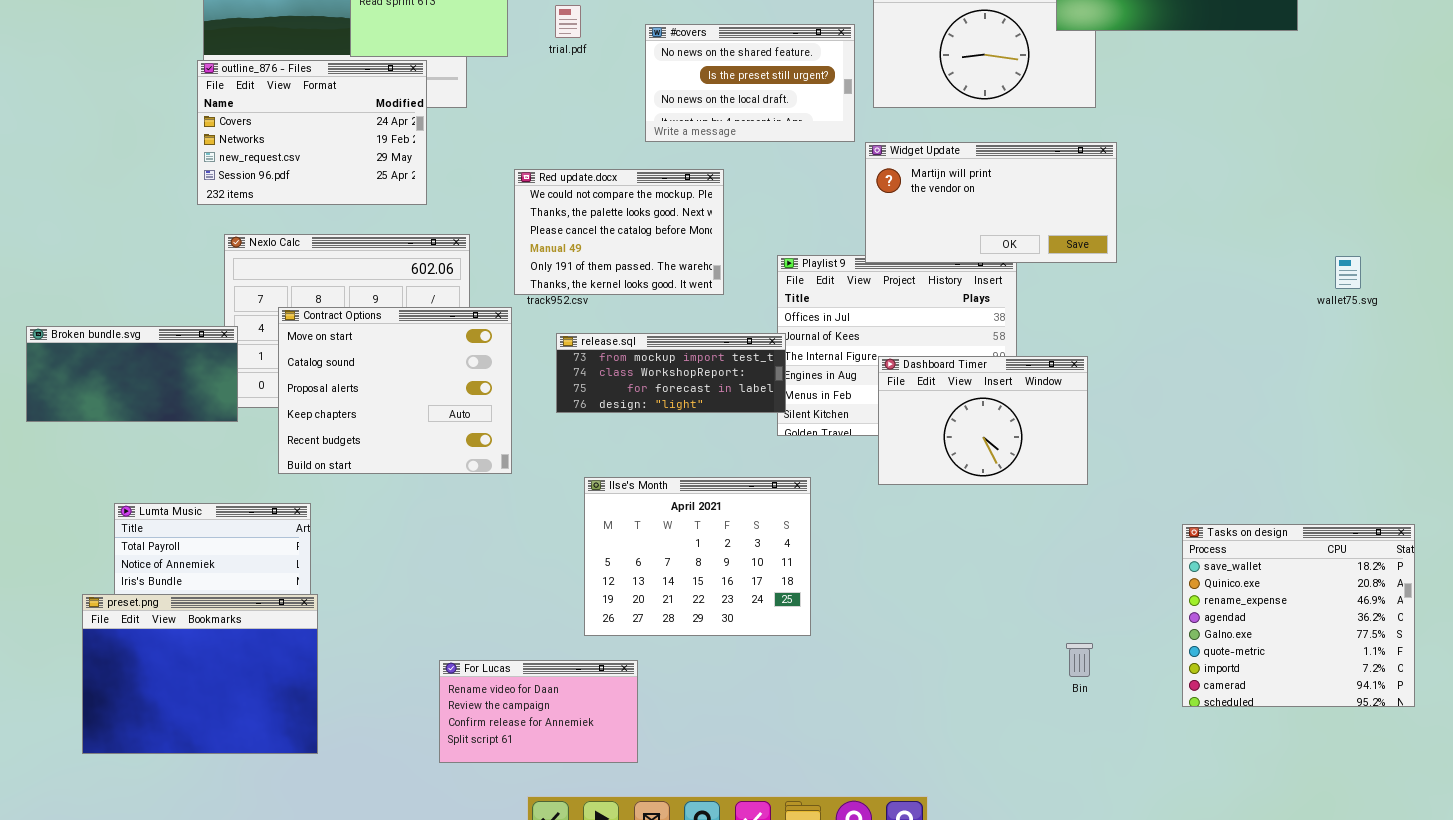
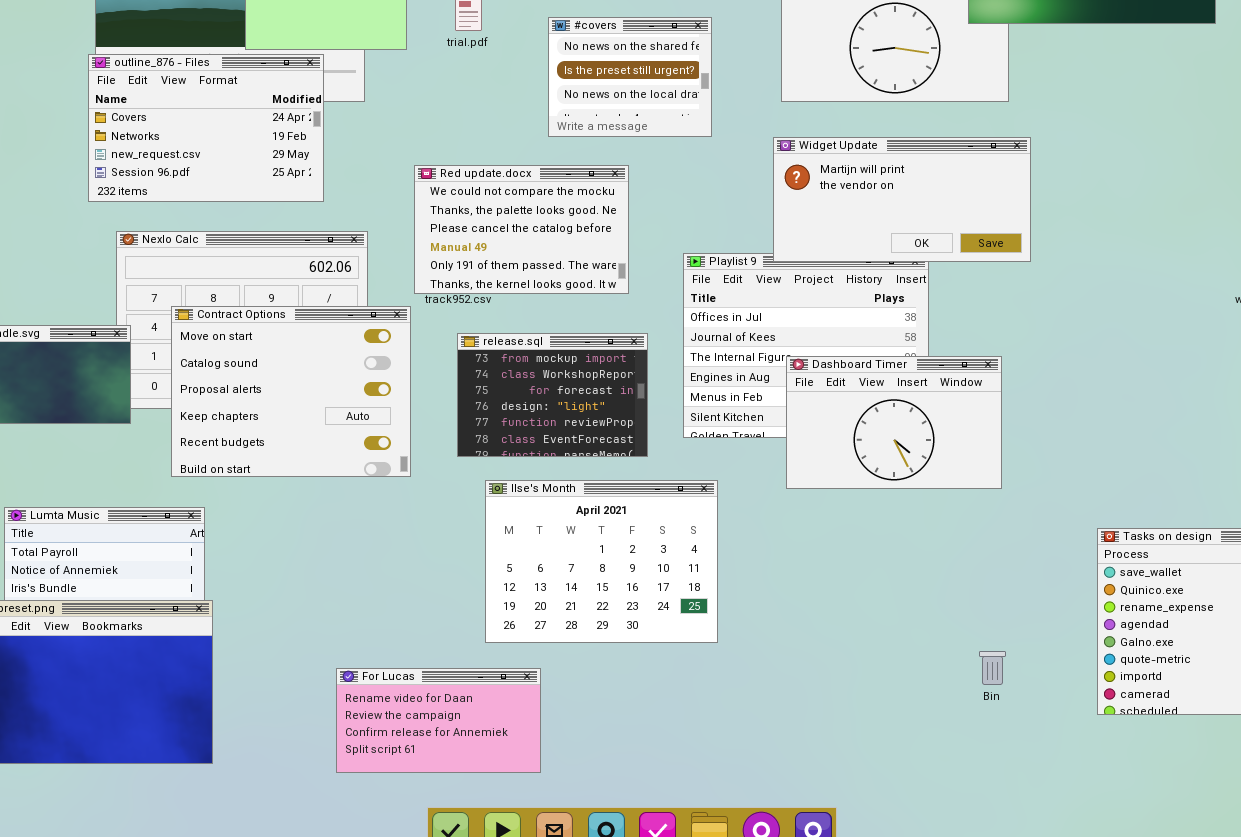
#covers: [645,24,855,142] -> [548,17,712,137], resized
release.sql: [556,333,786,413] -> [457,333,648,457], resized

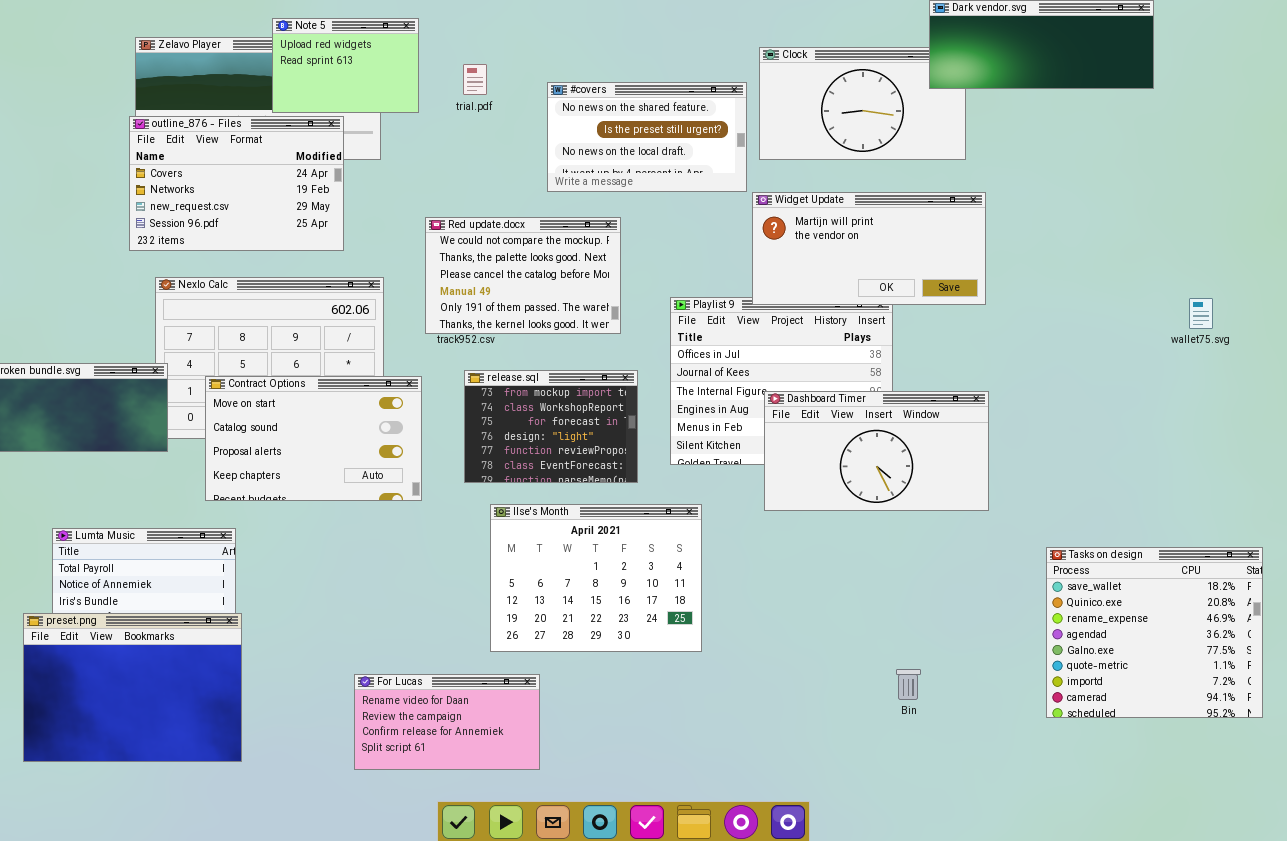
#covers: [548,17,712,137] -> [547,82,747,192], resized
Contract Options: [171,306,411,477] -> [205,376,422,501], resized
Dashboard Timer: [786,356,1002,489] -> [764,391,989,511], resized
Bin: [979,651,1006,685] -> [896,669,921,700], moved

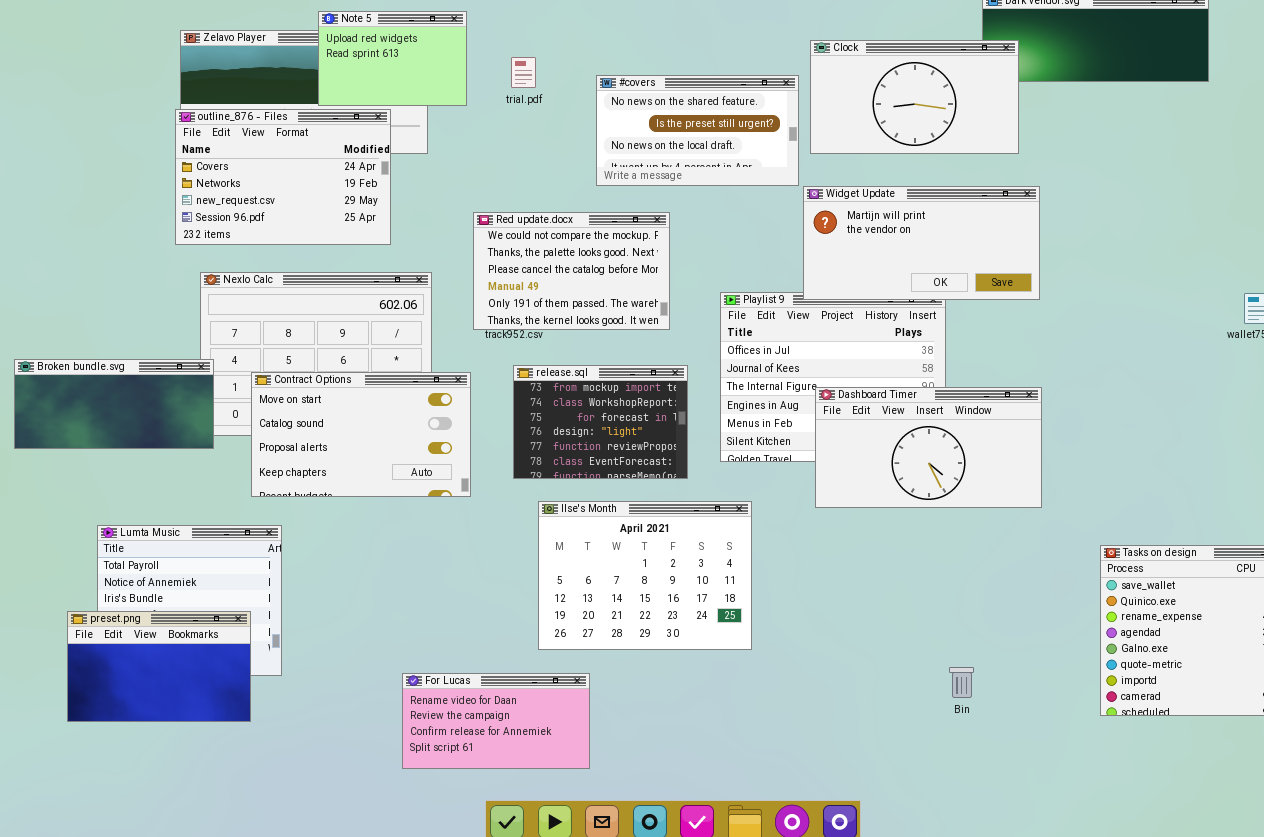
Clock: [759,47,966,160] -> [810,40,1019,154], raised
preset.png: [23,613,242,762] -> [67,611,251,722], resized

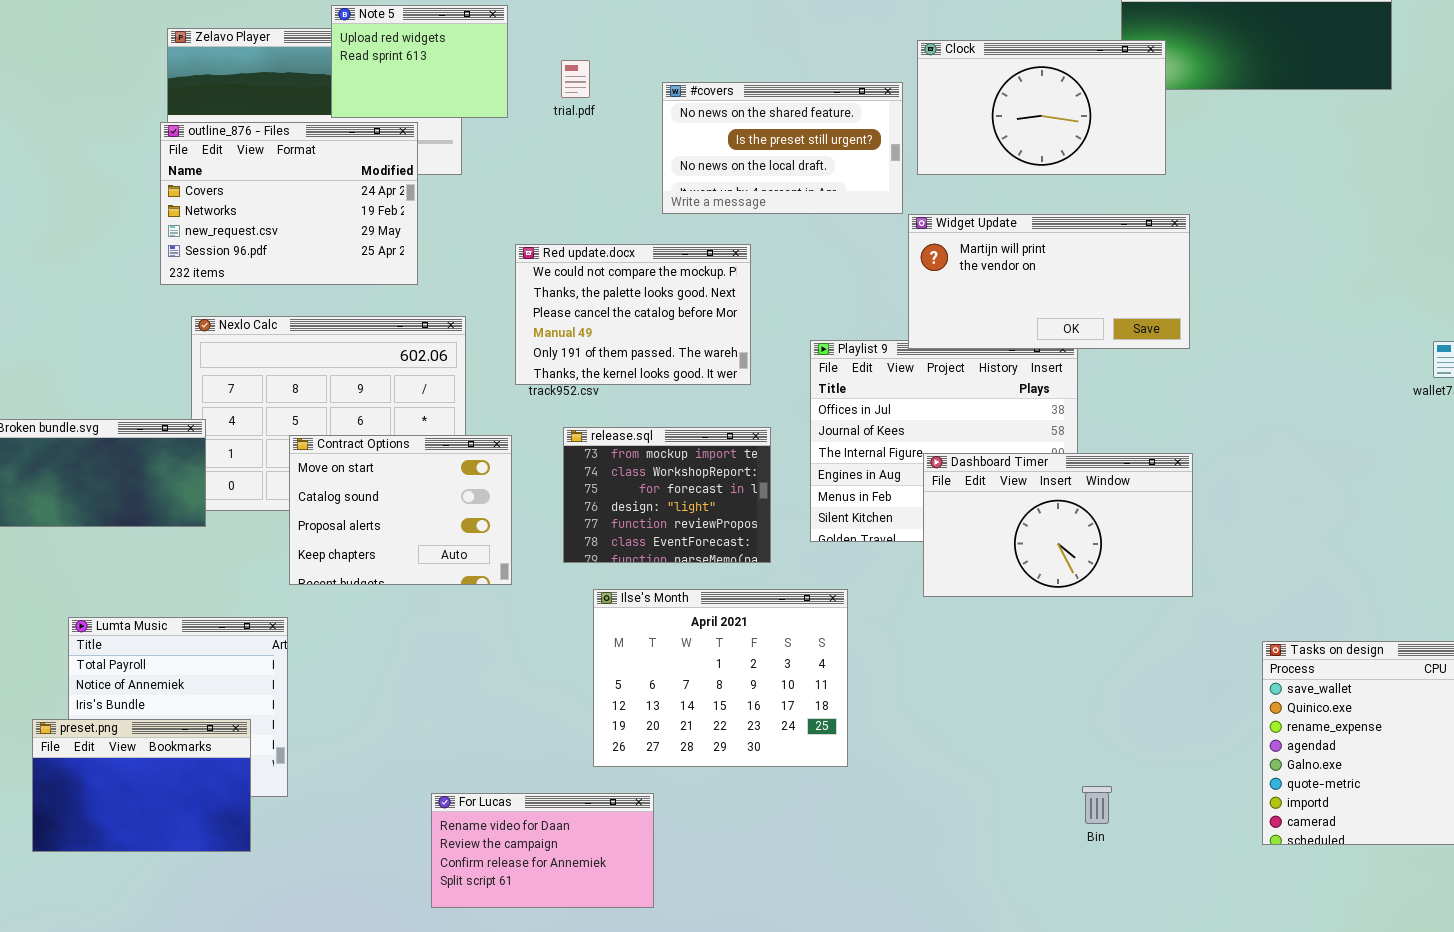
Contract Options: [251,372,471,497] -> [289,435,512,585], resized

